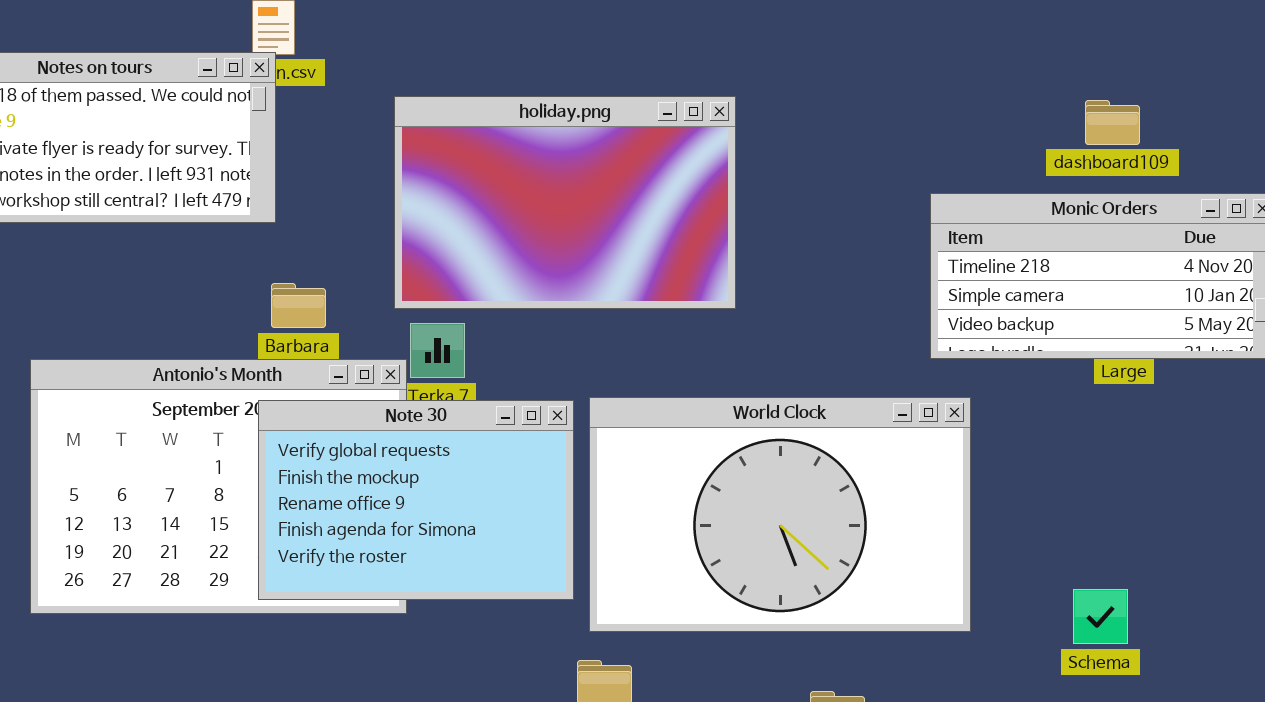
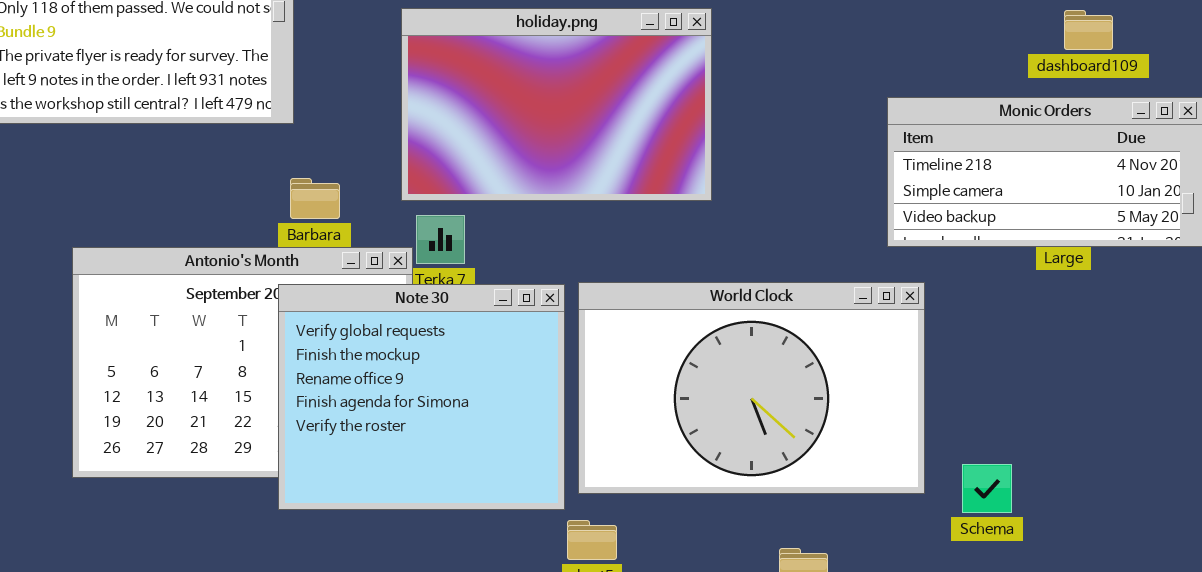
dashboard109: [1085,100,1140,145] -> [1064,10,1113,50], moved
Note 30: [258,400,574,600] -> [278,284,565,510], resized
Schema: [1073,589,1128,644] -> [962,464,1012,513], moved

